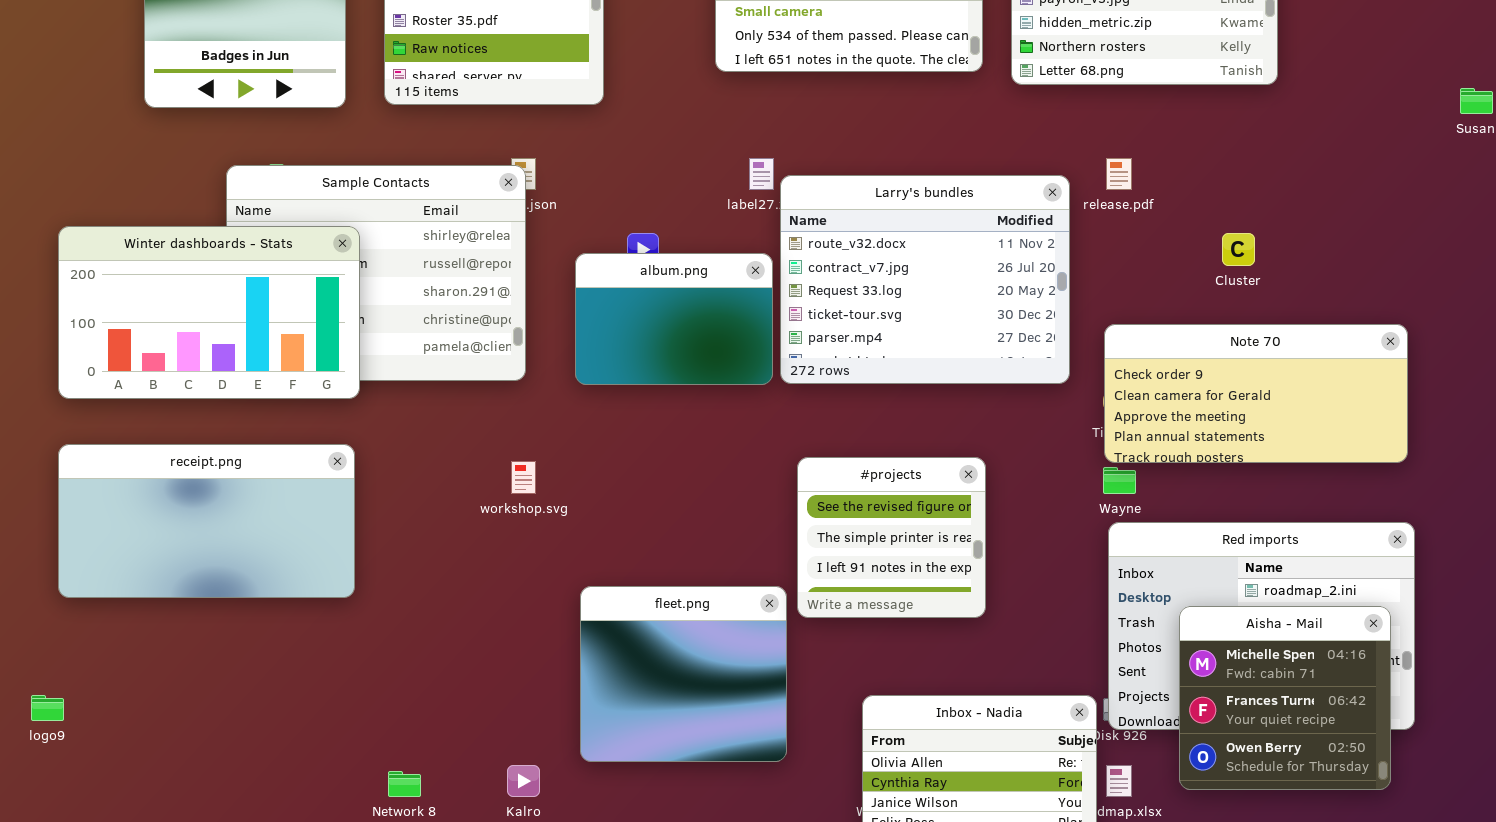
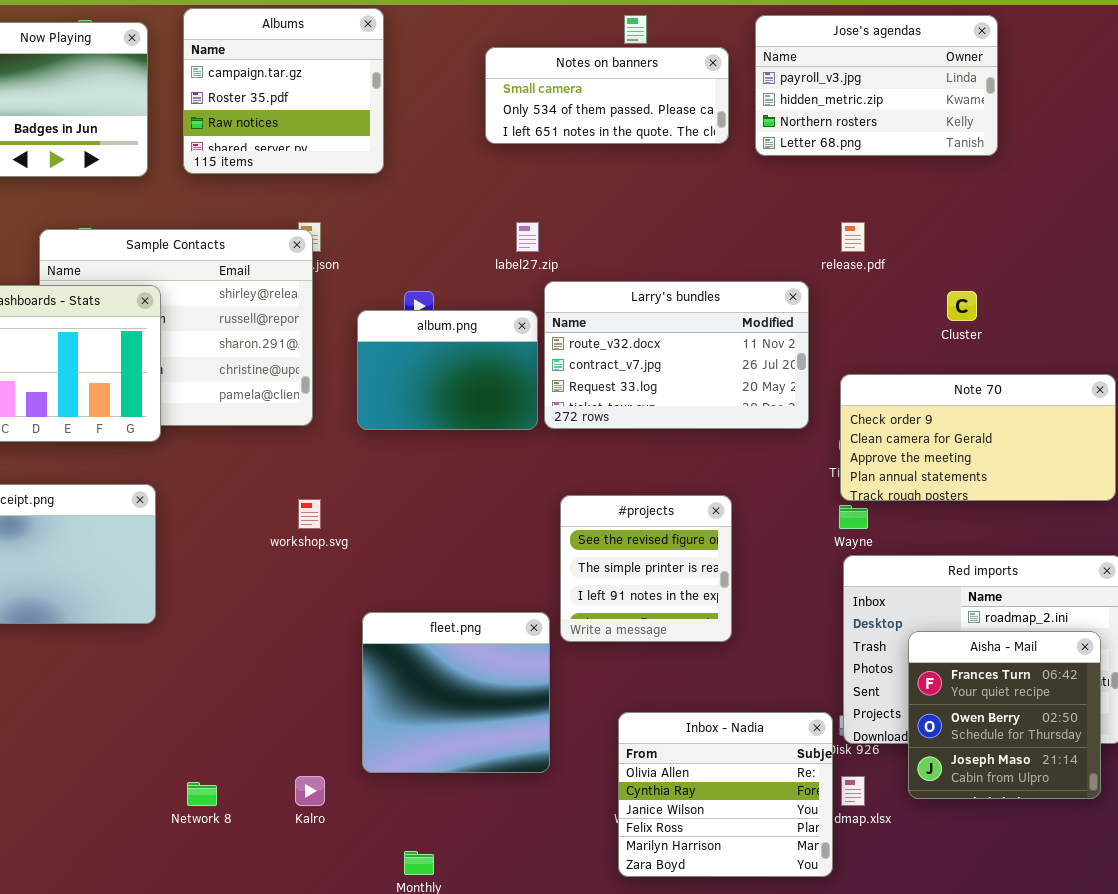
Larry's bundles: [780,175,1070,384] -> [544,281,809,429], resized
Aisha - Mail: [1179,606,1391,790] -> [908,631,1101,799], scrolled down 1 row

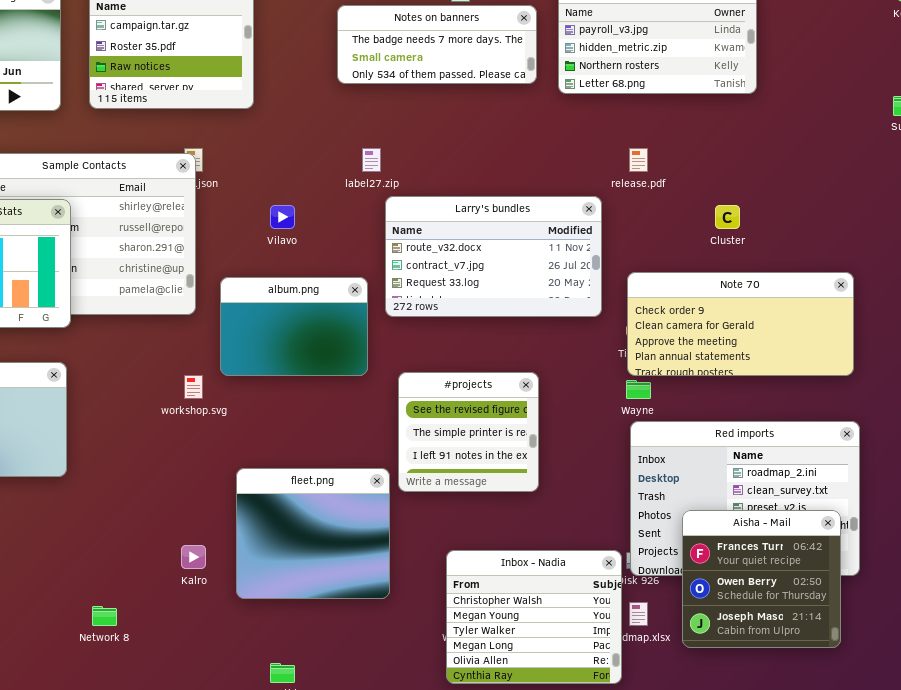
Notes on banners: [485,47,729,144] -> [337,5,537,84], scrolled up 1 row
album.png: [357,310,538,430] -> [220,277,368,376], moved
Aisha - Mail: [908,631,1101,799] -> [682,510,841,648], moved
Inbox - Nadia: [618,712,833,877] -> [446,550,622,684], scrolled up 4 rows
Kalro: [295,776,325,806] -> [181,545,206,569], moved

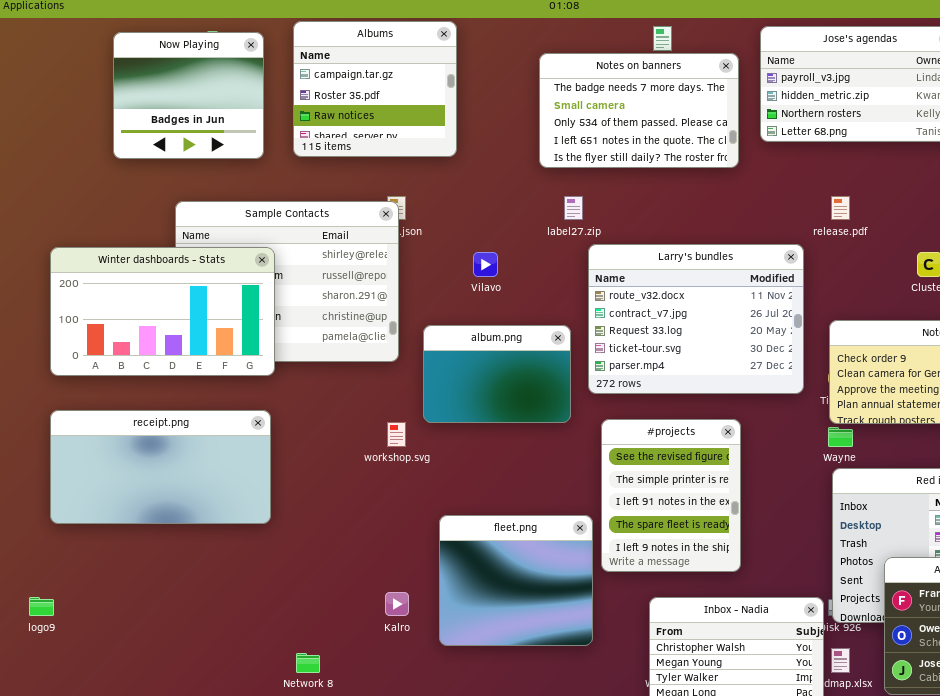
Notes on banners: [337,5,537,84] -> [539,53,739,168], resized
Larry's bundles: [385,196,602,317] -> [588,244,804,394], resized
#projects: [398,372,539,492] -> [601,419,741,572], resized

